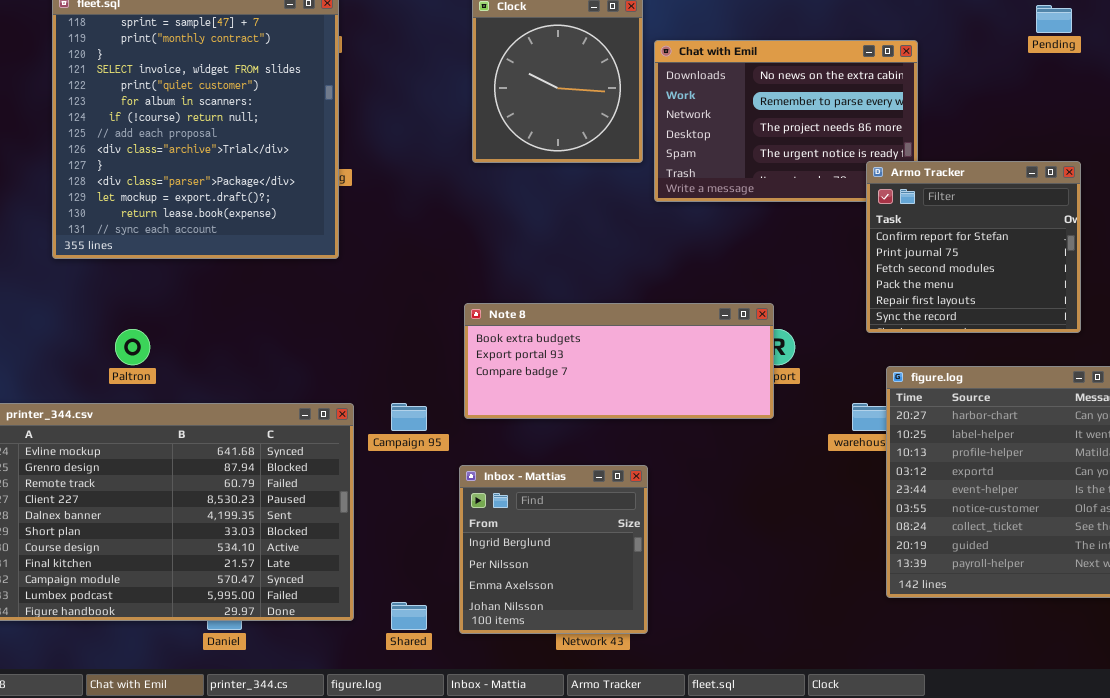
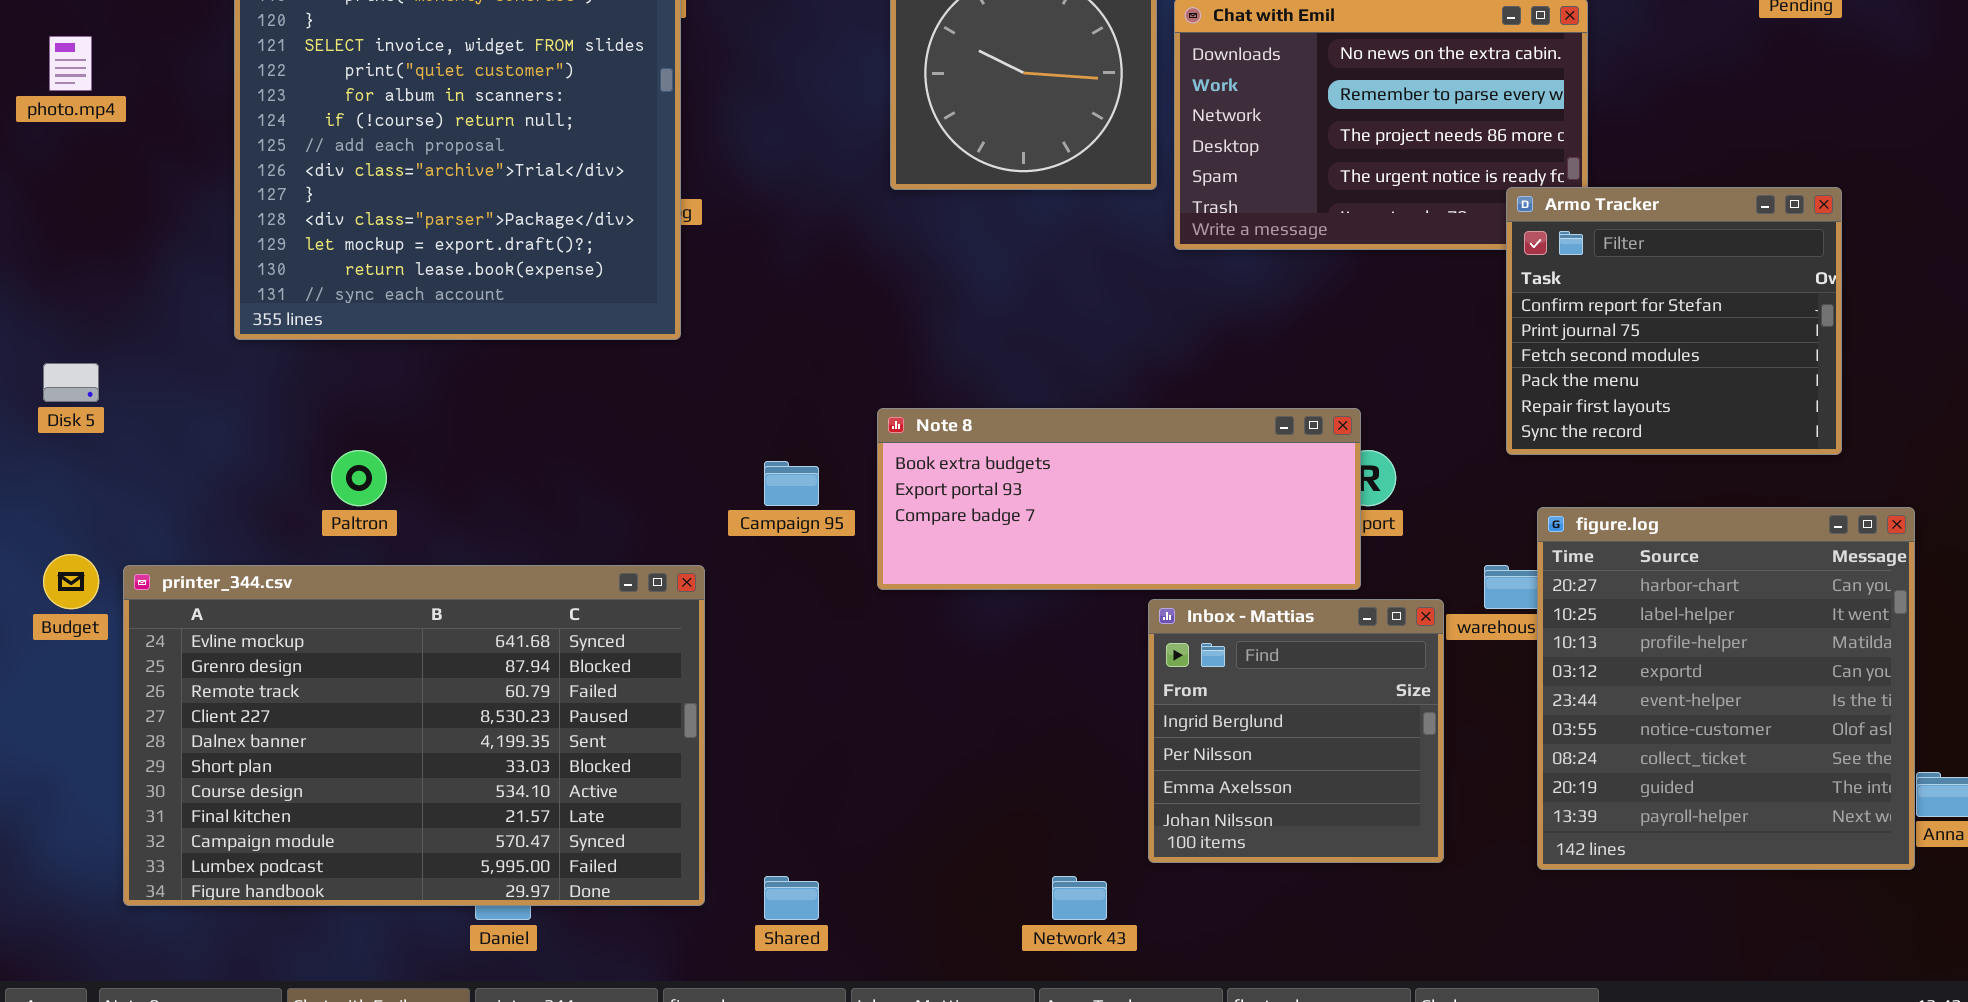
Campaign 95: [391,403,427,431] -> [764,461,819,506], moved
Inbox - Mattias: [459,465,648,634] -> [1148,599,1444,863], moved

